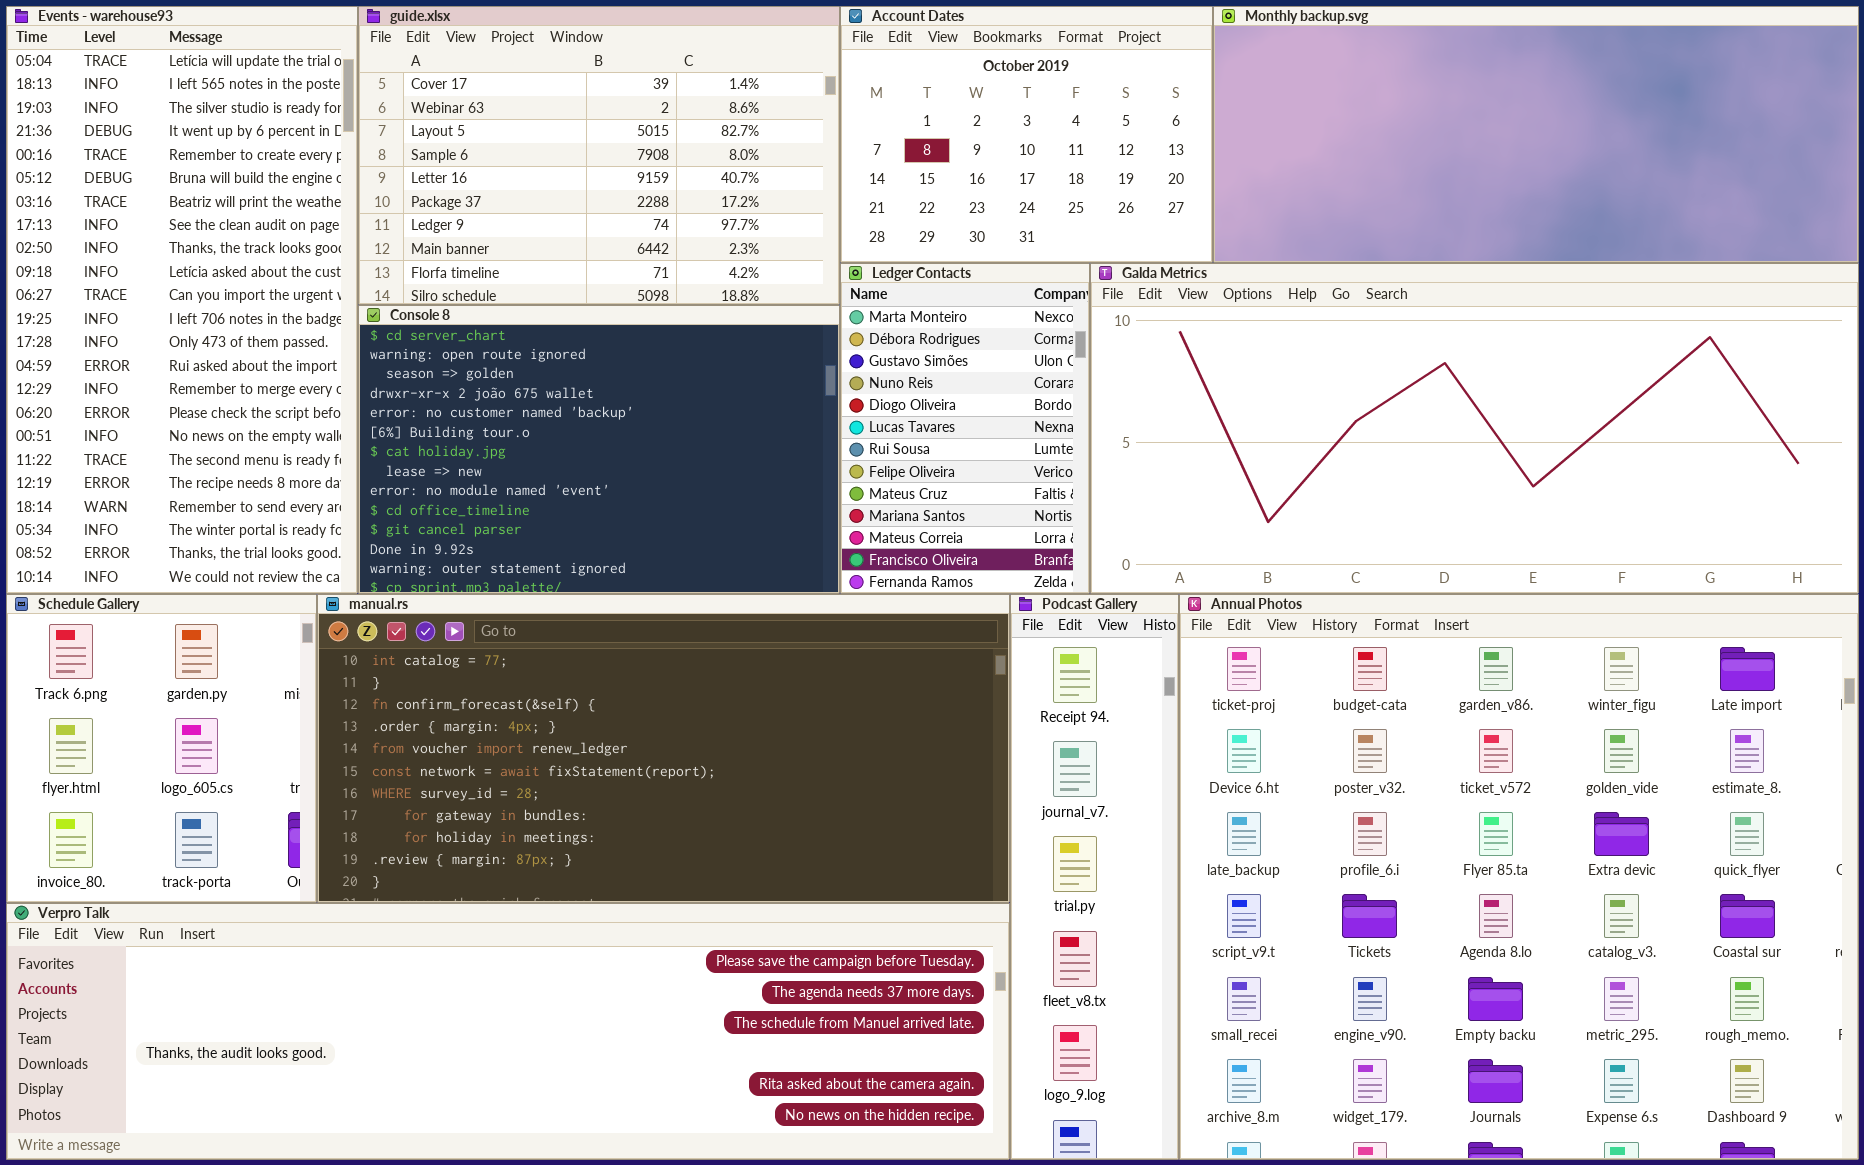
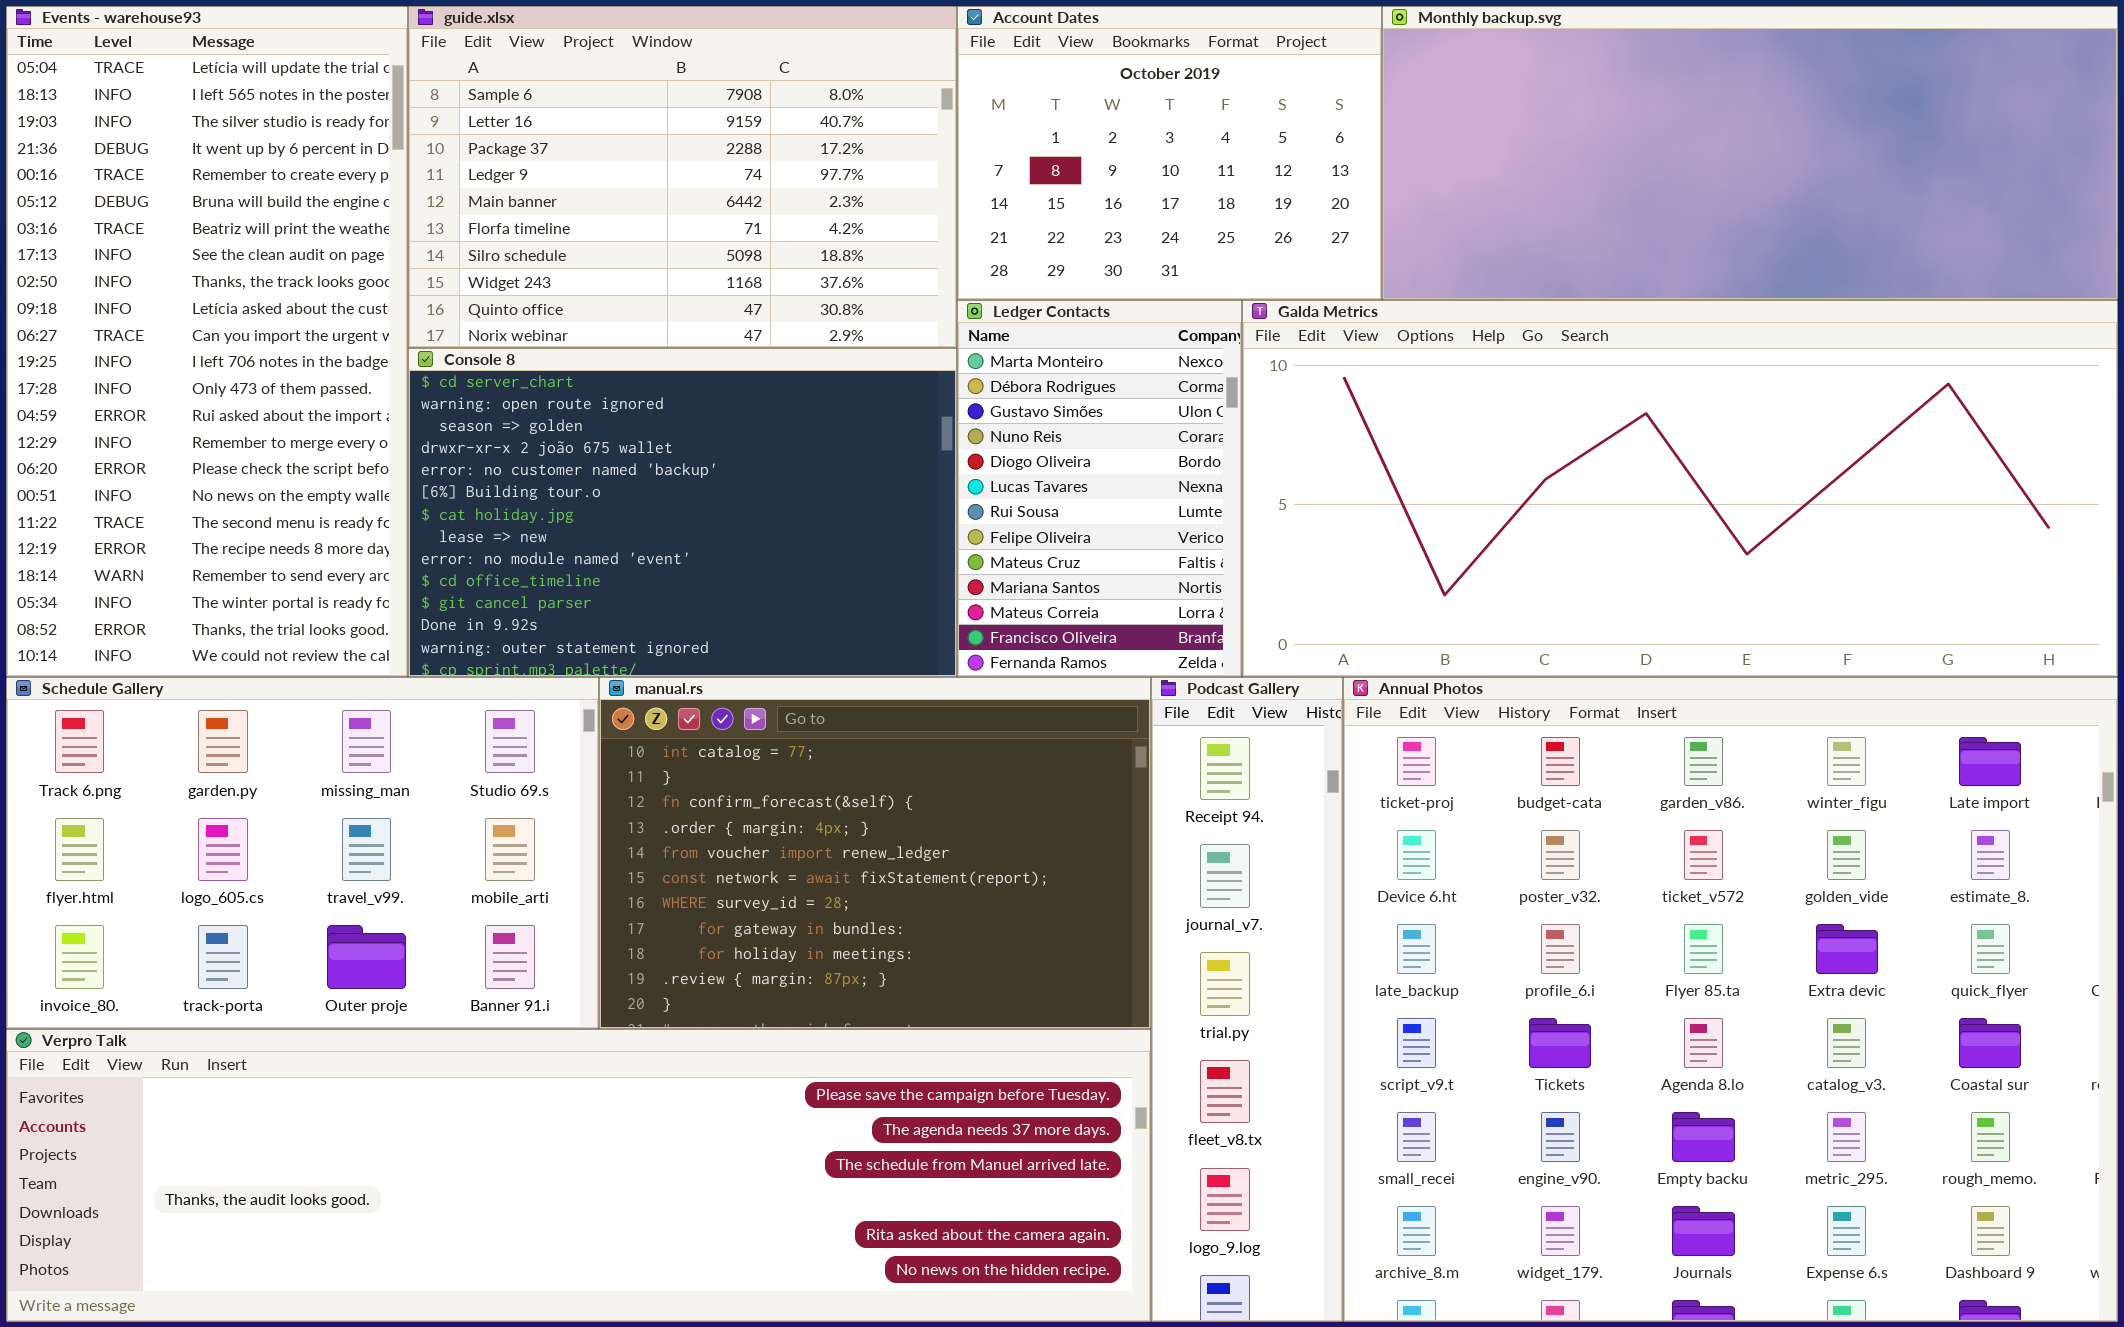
guide.xlsx: [358,6,840,305] -> [408,6,957,348], scrolled down 3 rows
Schedule Gallery: [6,594,317,903] -> [6,677,599,1029], resized
manual.rs: [317,594,1010,903] -> [599,677,1151,1029], resized

